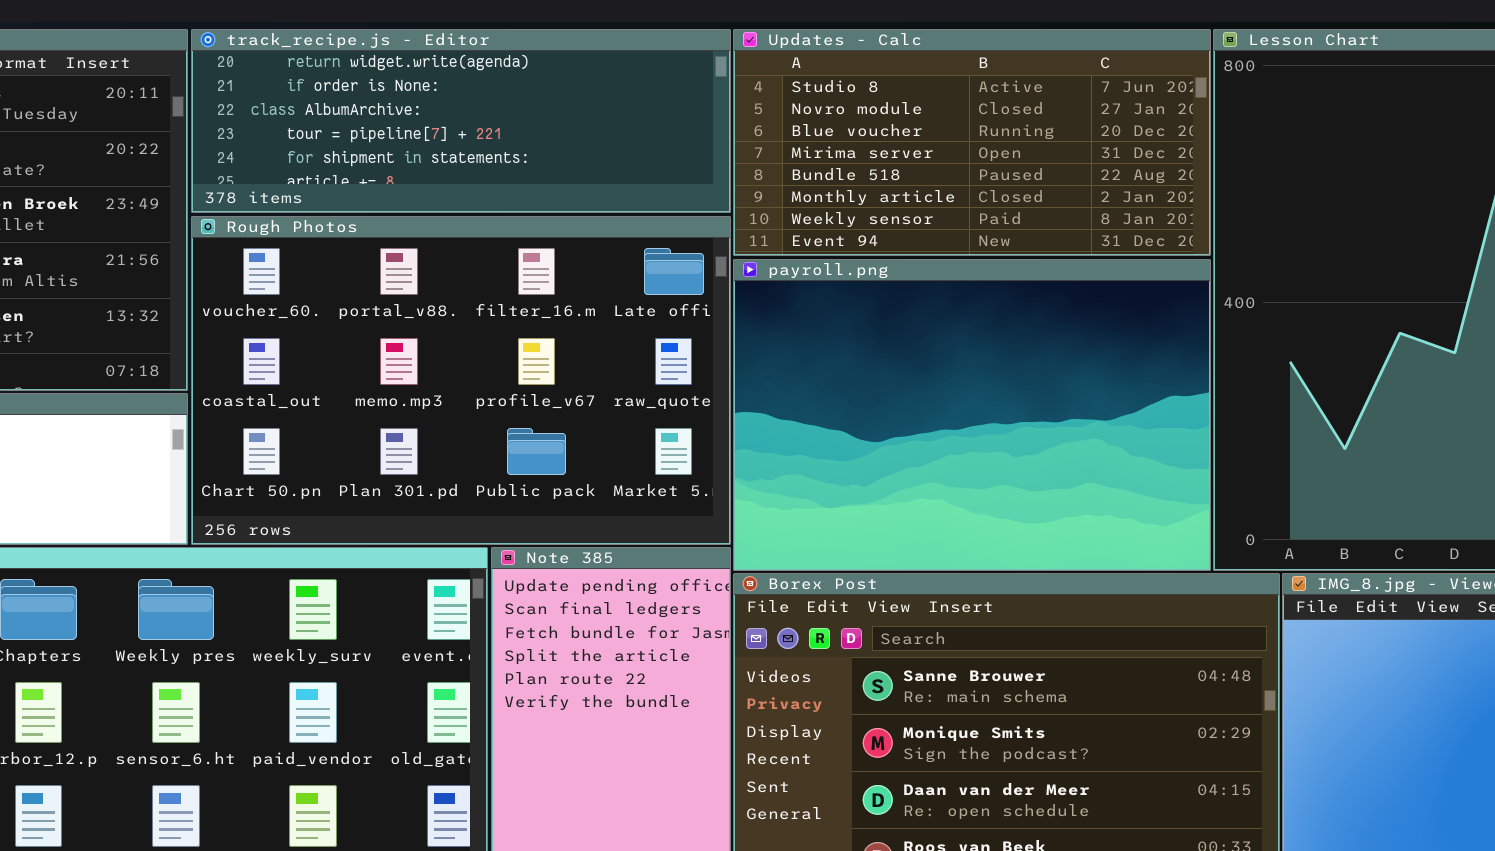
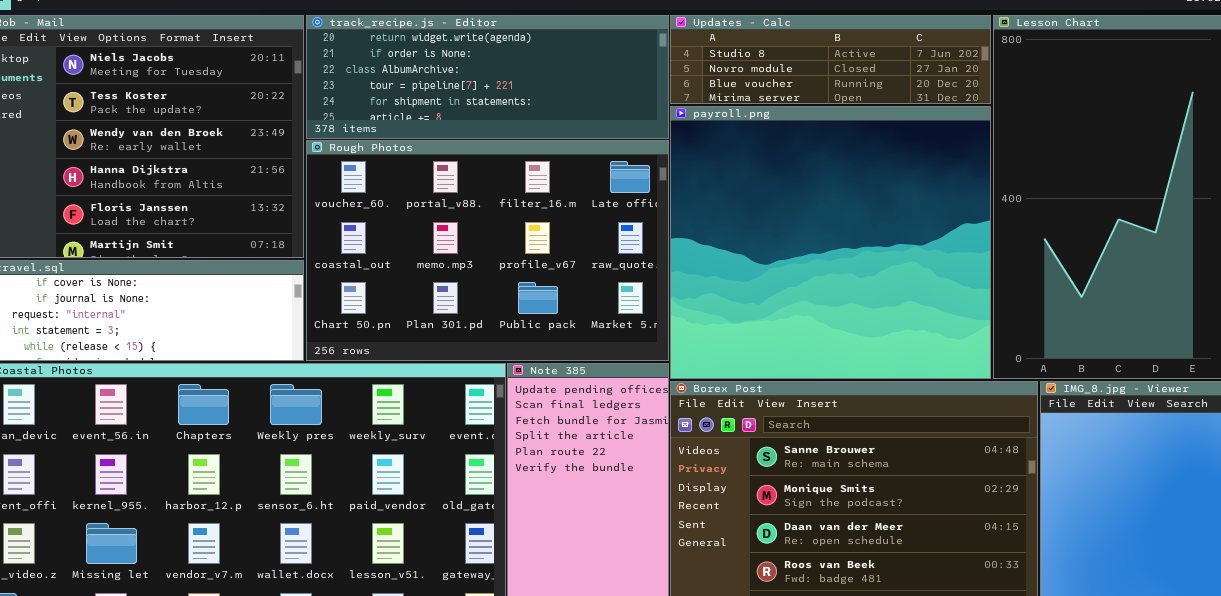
Updates - Calc: [733,29,1211,256] -> [670,15,991,104], resized
payroll.png: [733,259,1211,571] -> [670,106,991,379], resized

